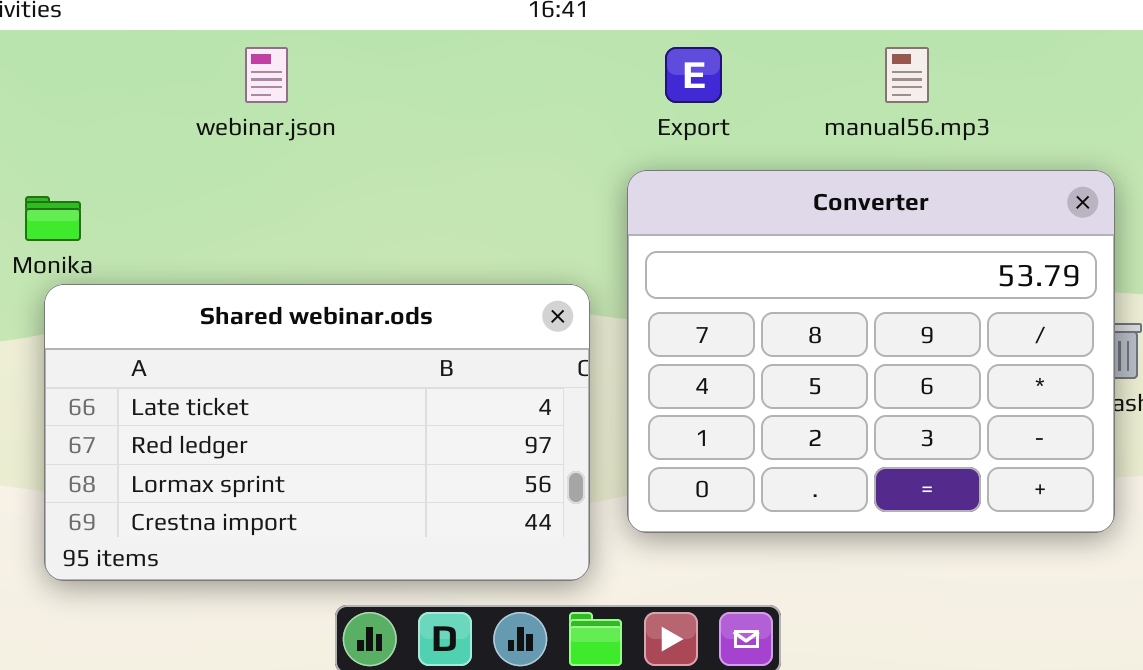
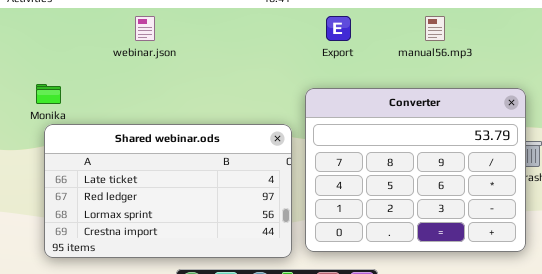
Converter: [627,170,1115,533] -> [305,88,526,252], moved

